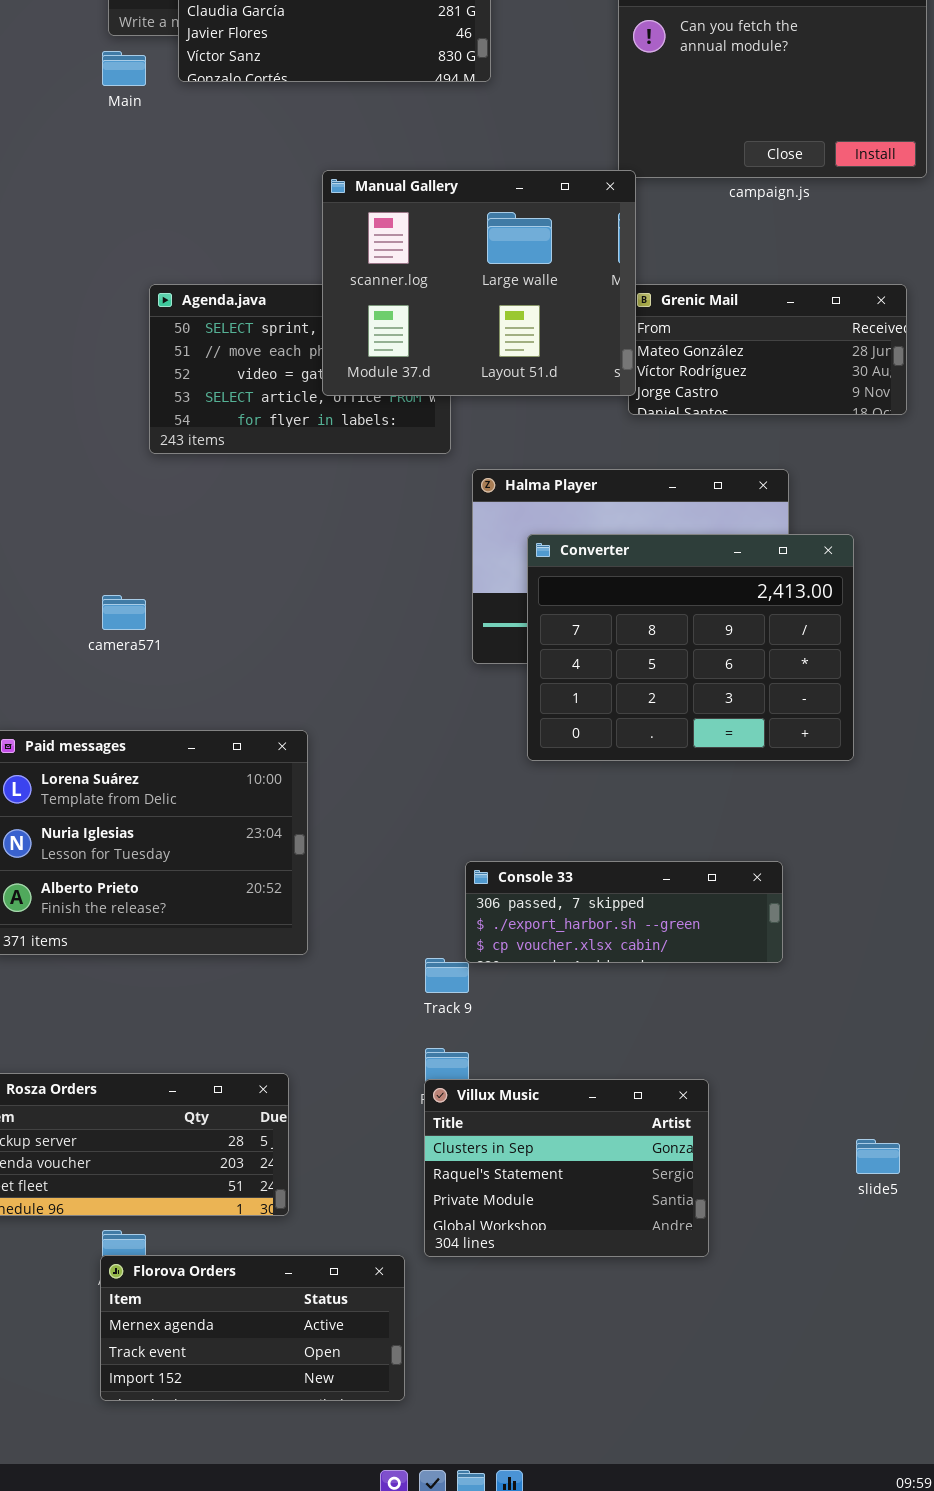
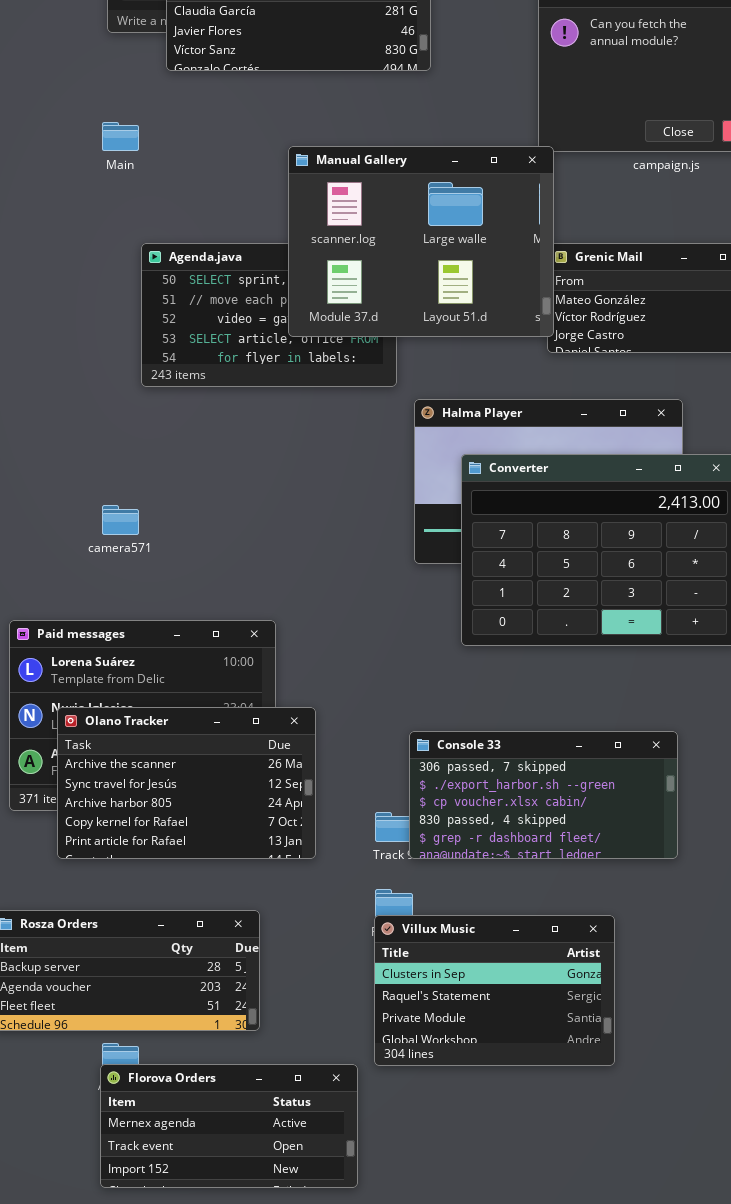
Main: [102,51,146,86] -> [102,122,139,151], moved
Olano Tracker: none -> [57,707,316,859], opened
Console 33: [465,861,783,963] -> [409,731,678,859], resized

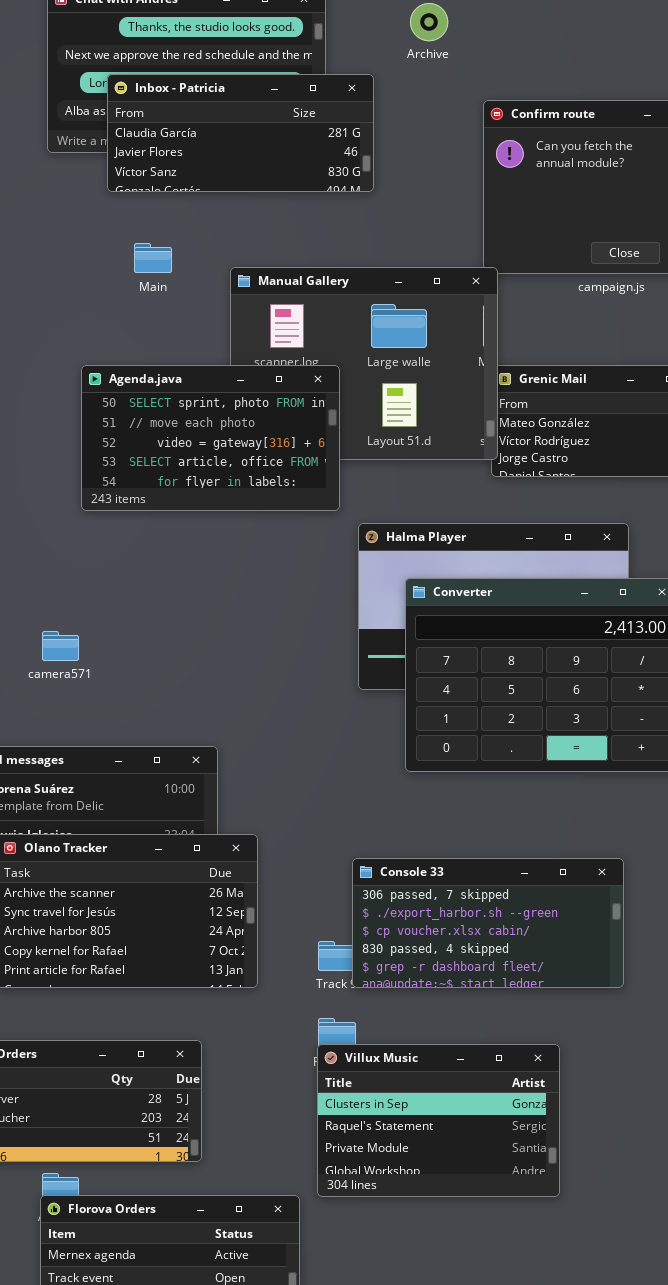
Main: [102,122,139,151] -> [134,243,172,273], moved
Agenda.java: [141,243,397,387] -> [81,365,340,511], raised

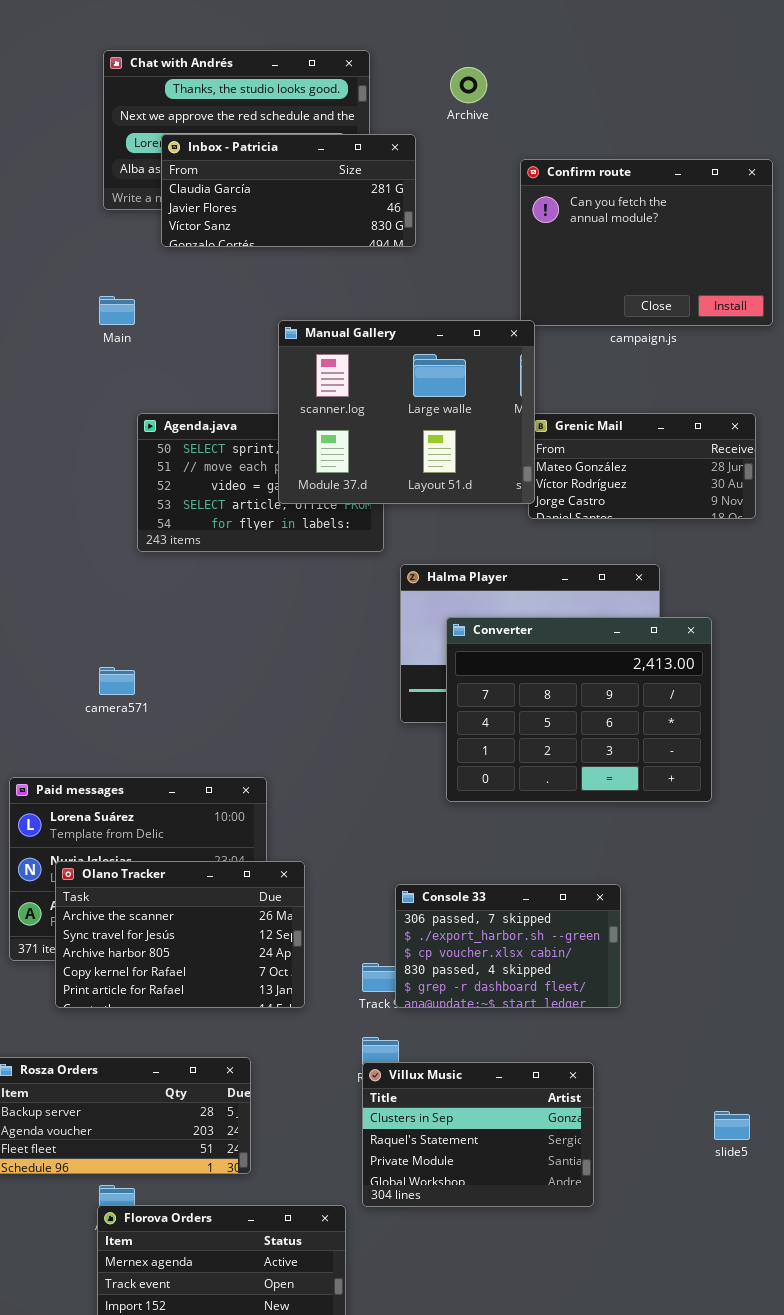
Main: [134,243,172,273] -> [99,296,135,325], moved
Manual Gallery: [230,267,498,460] -> [278,320,535,504], raised
Console 33: [352,858,624,988] -> [395,884,621,1008], resized

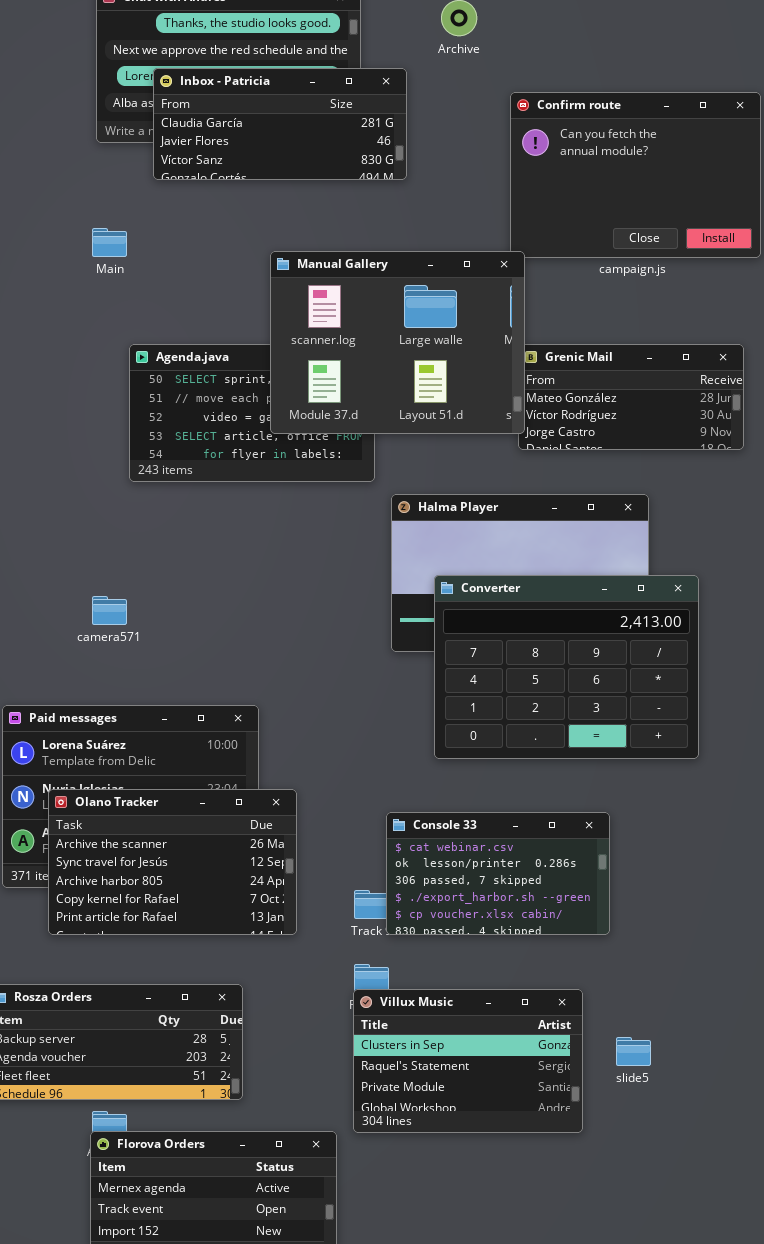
Converter: [446,617,712,802] -> [434,575,699,759], moved
Console 33: [395,884,621,1008] -> [386,812,610,935], scrolled up 2 rows
slide5: [714,1111,750,1140] -> [616,1037,651,1066], moved

